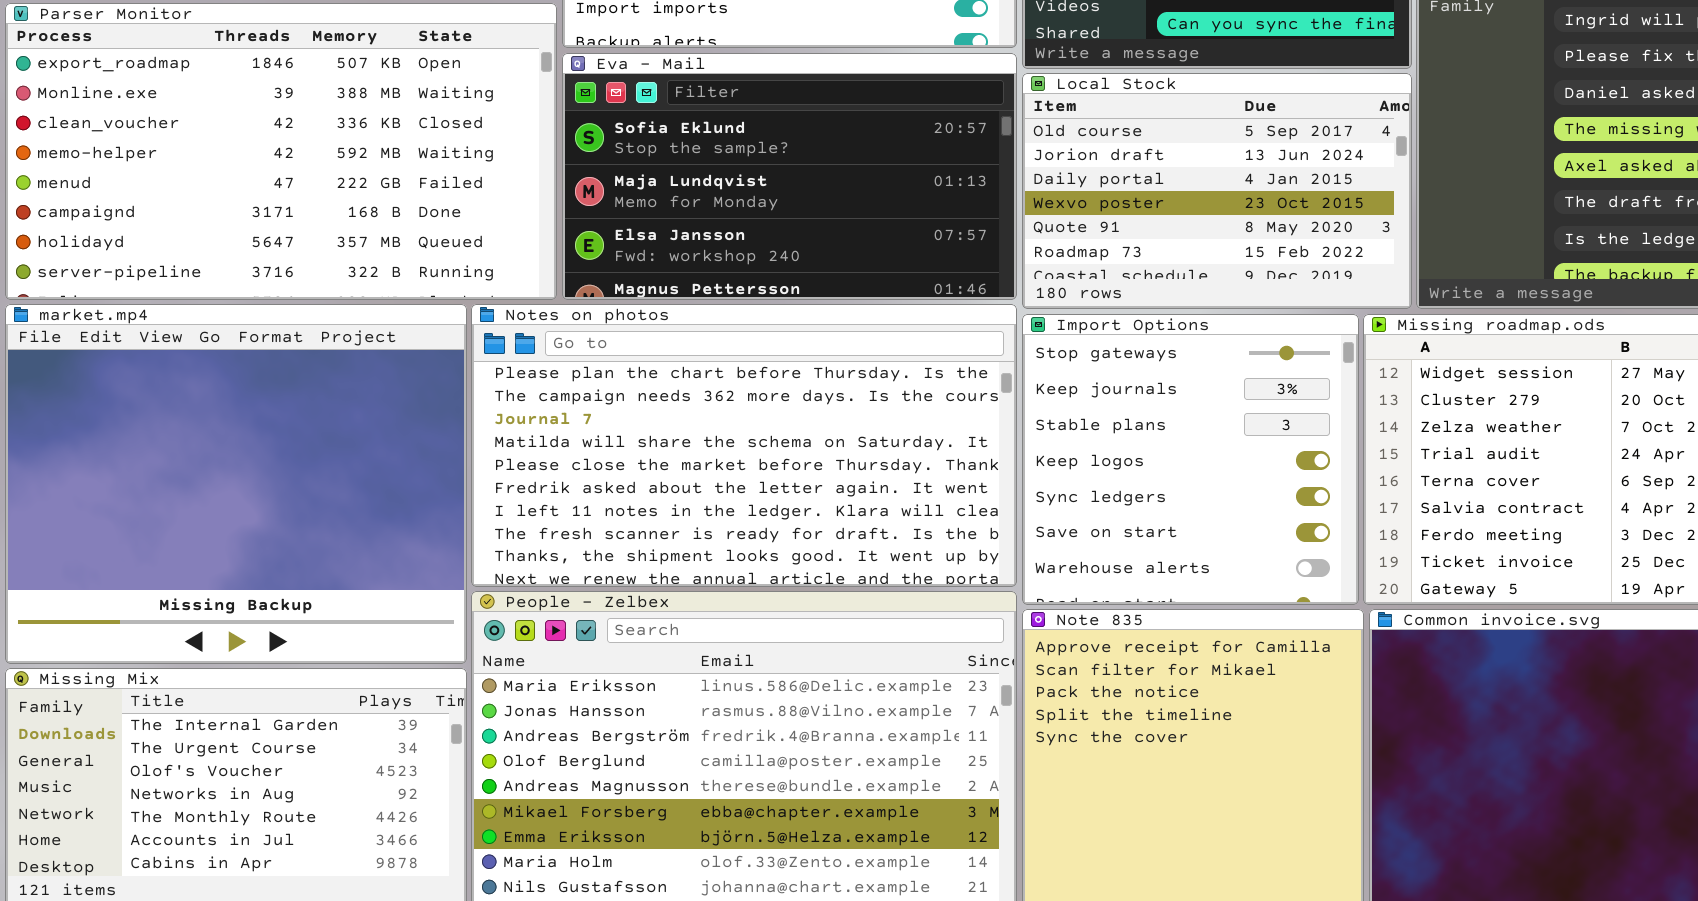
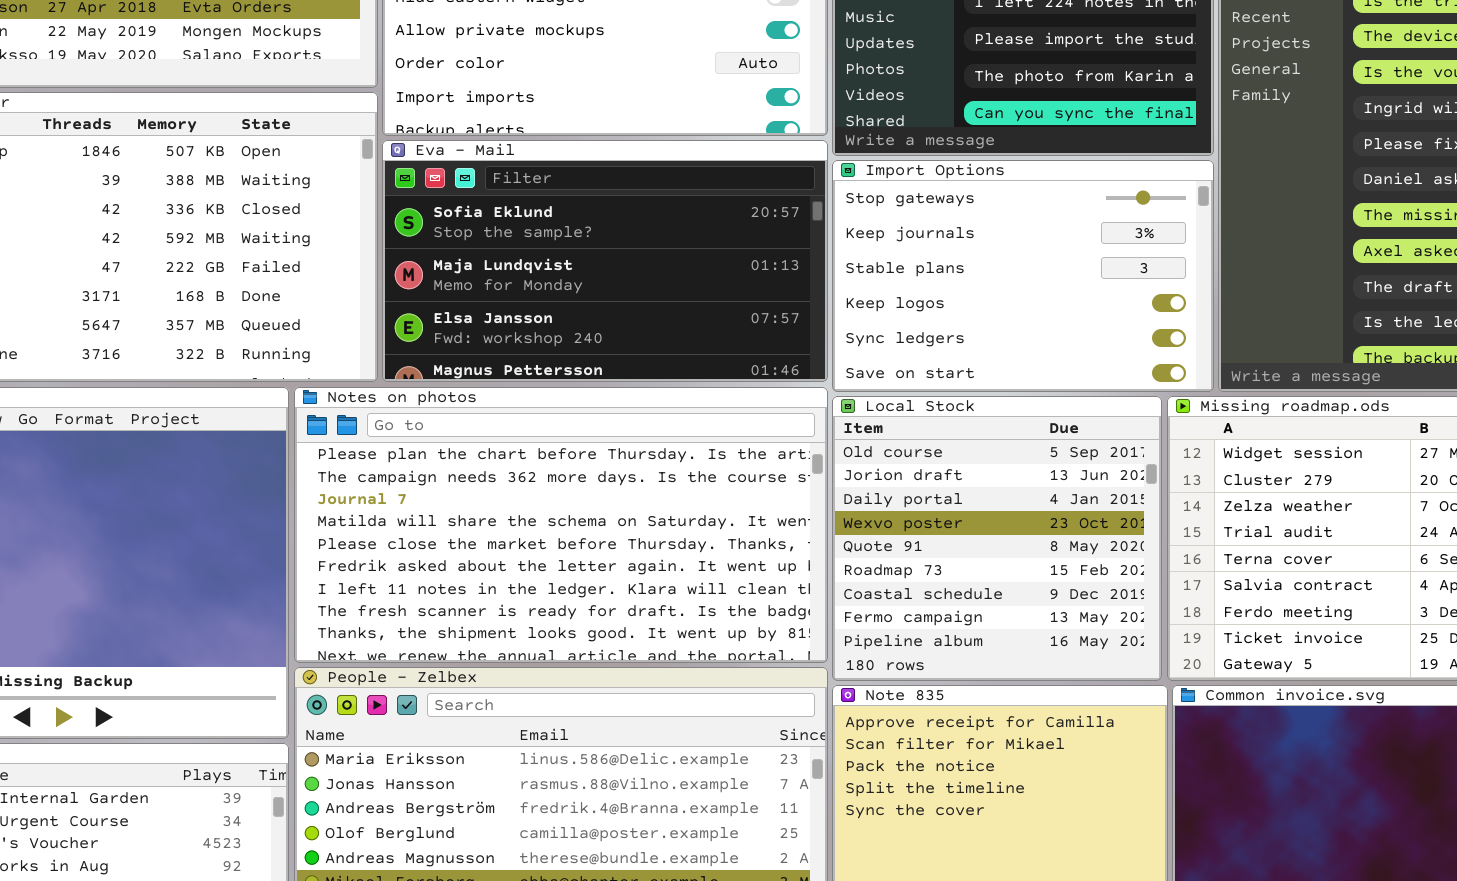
Local Stock: [1022,73,1412,309] -> [832,396,1162,681], moved, resized
Import Options: [1022,314,1359,605] -> [832,160,1214,392], moved, resized

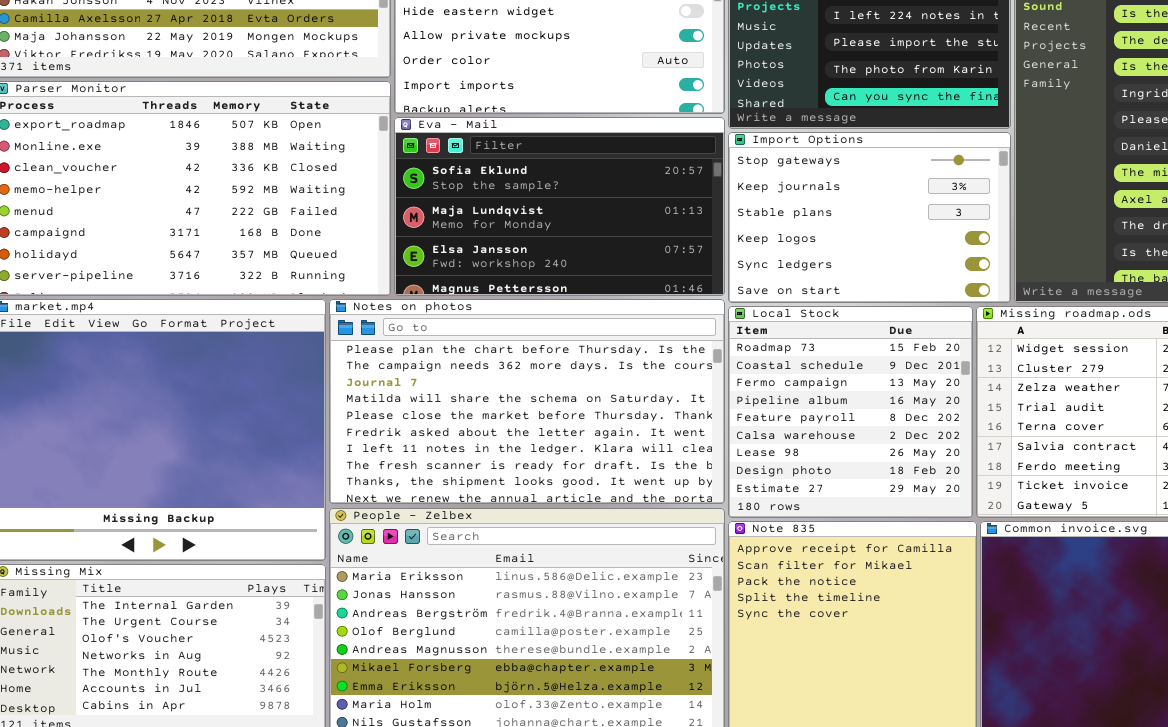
Local Stock: [832,396,1162,681] -> [728,306,973,518], scrolled down 5 rows

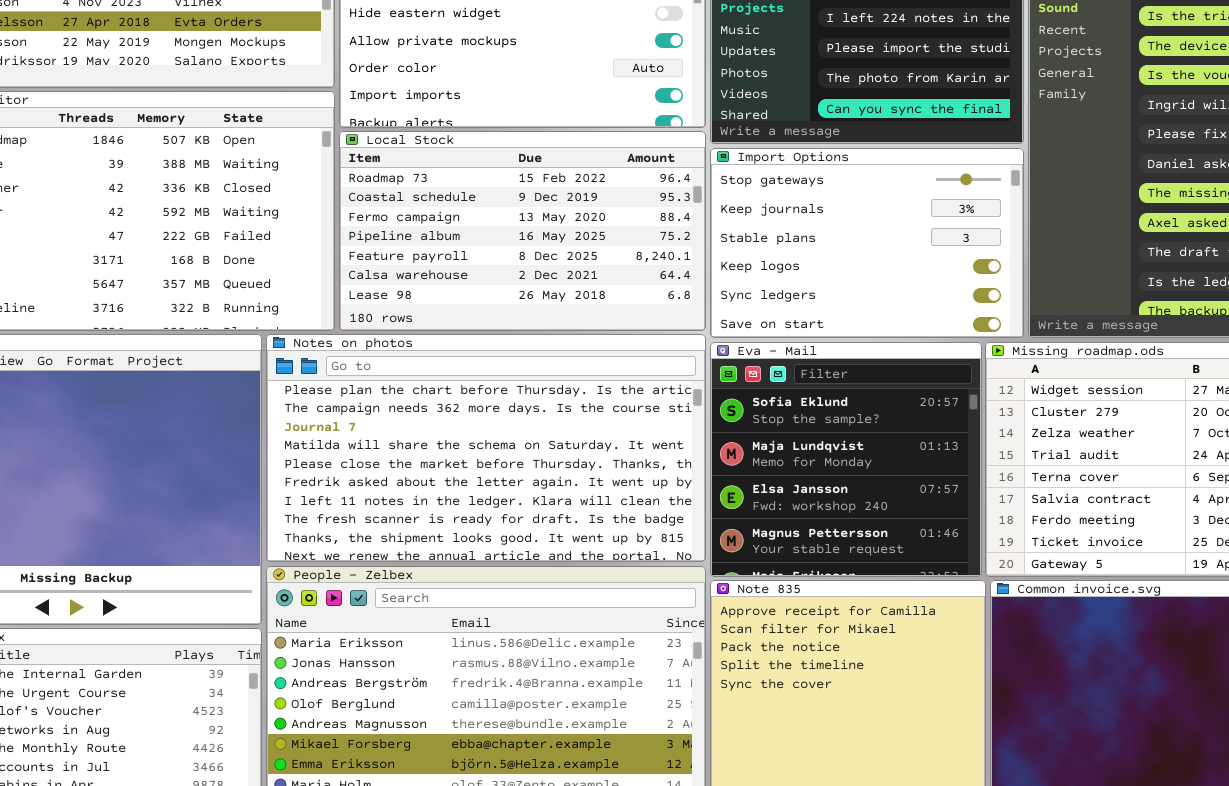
Eva - Mail: [394,117,725,296] -> [710,342,982,577], moved, resized
Local Stock: [728,306,973,518] -> [339,131,706,331], moved, resized

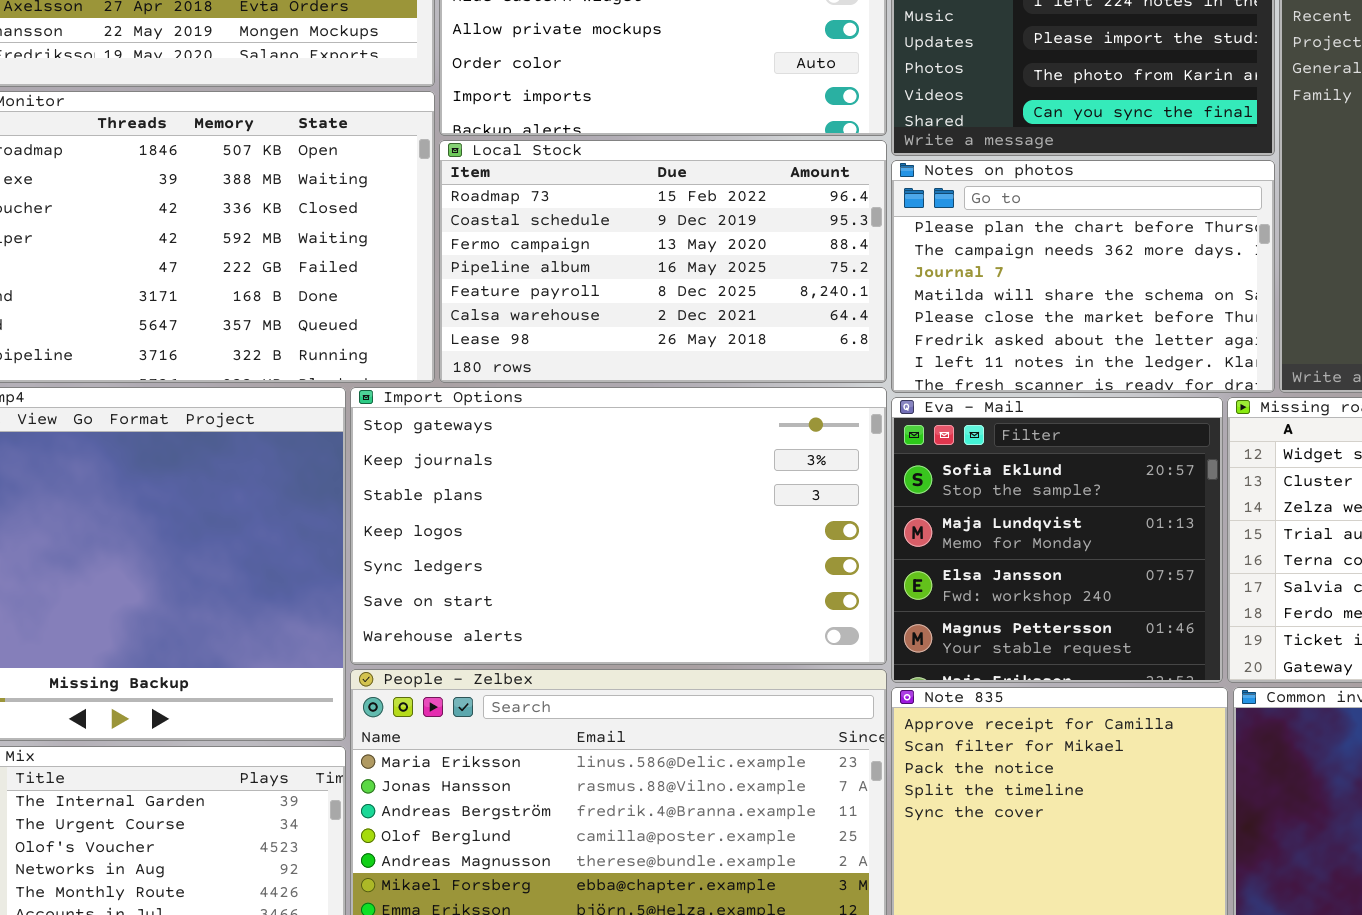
Import Options: [710,148,1024,338] -> [350,387,887,665], moved, resized
Notes on photos: [266,334,706,562] -> [891,160,1275,393], moved, resized

